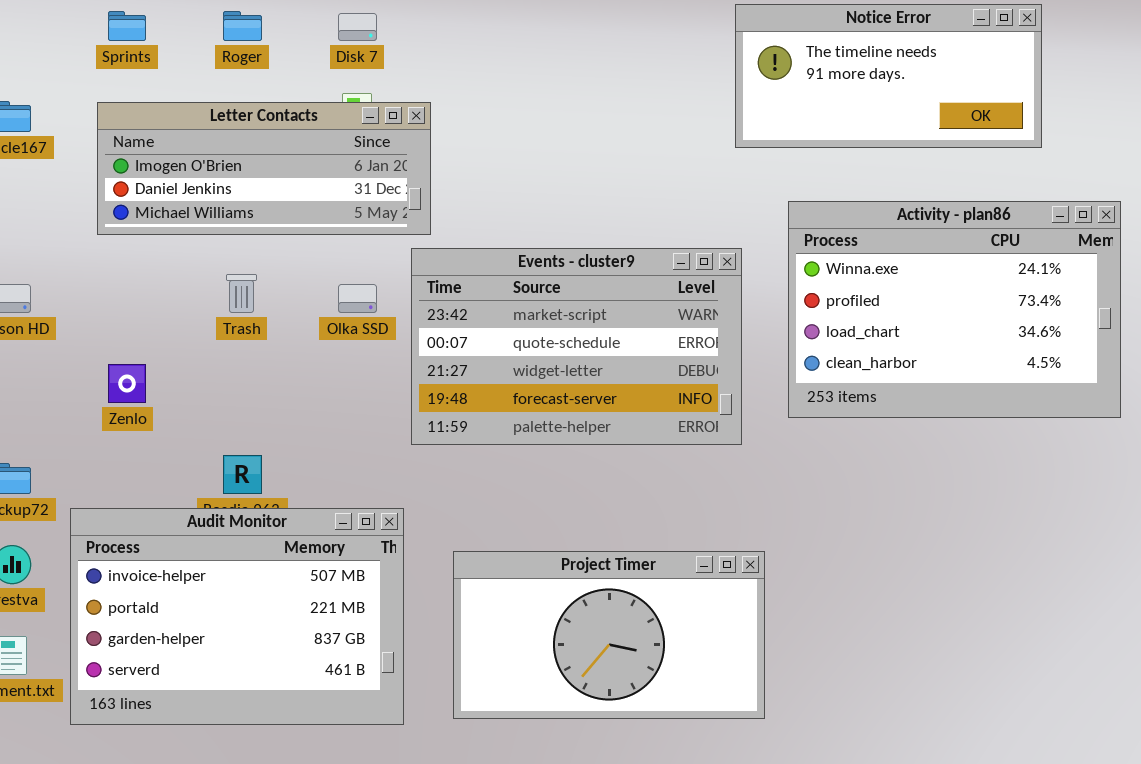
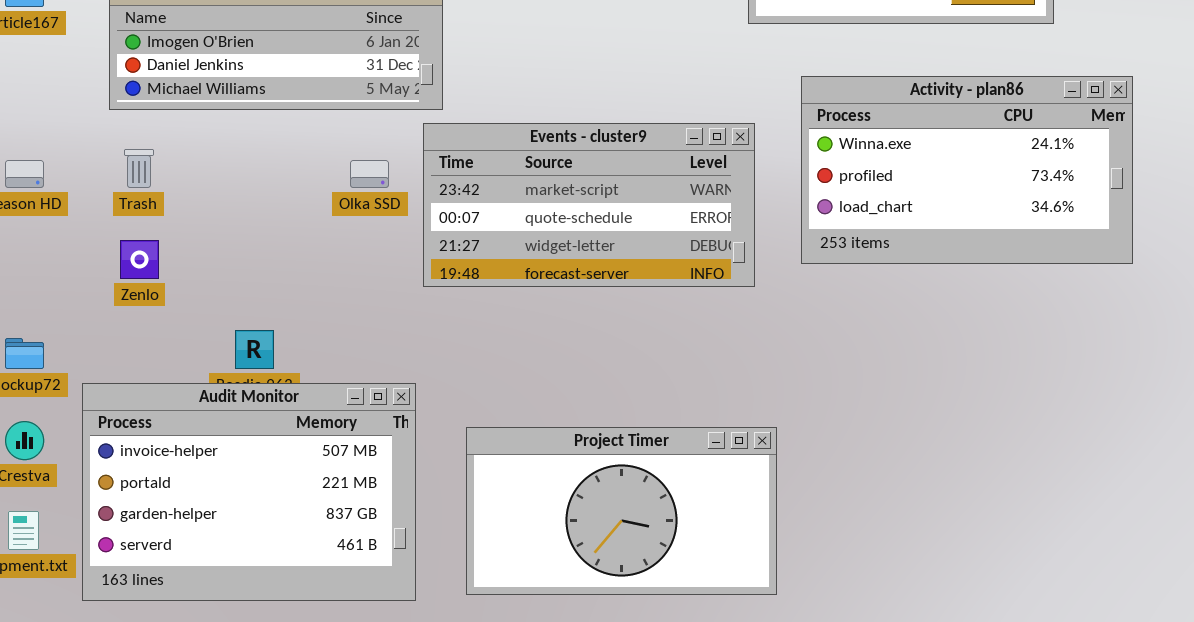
Activity - plan86: [788,201,1121,418] -> [801,76,1133,264], resized
Events - cluster9: [411,248,742,445] -> [423,123,755,287], resized
Trash: [226,274,257,313] -> [124,149,154,188], moved

